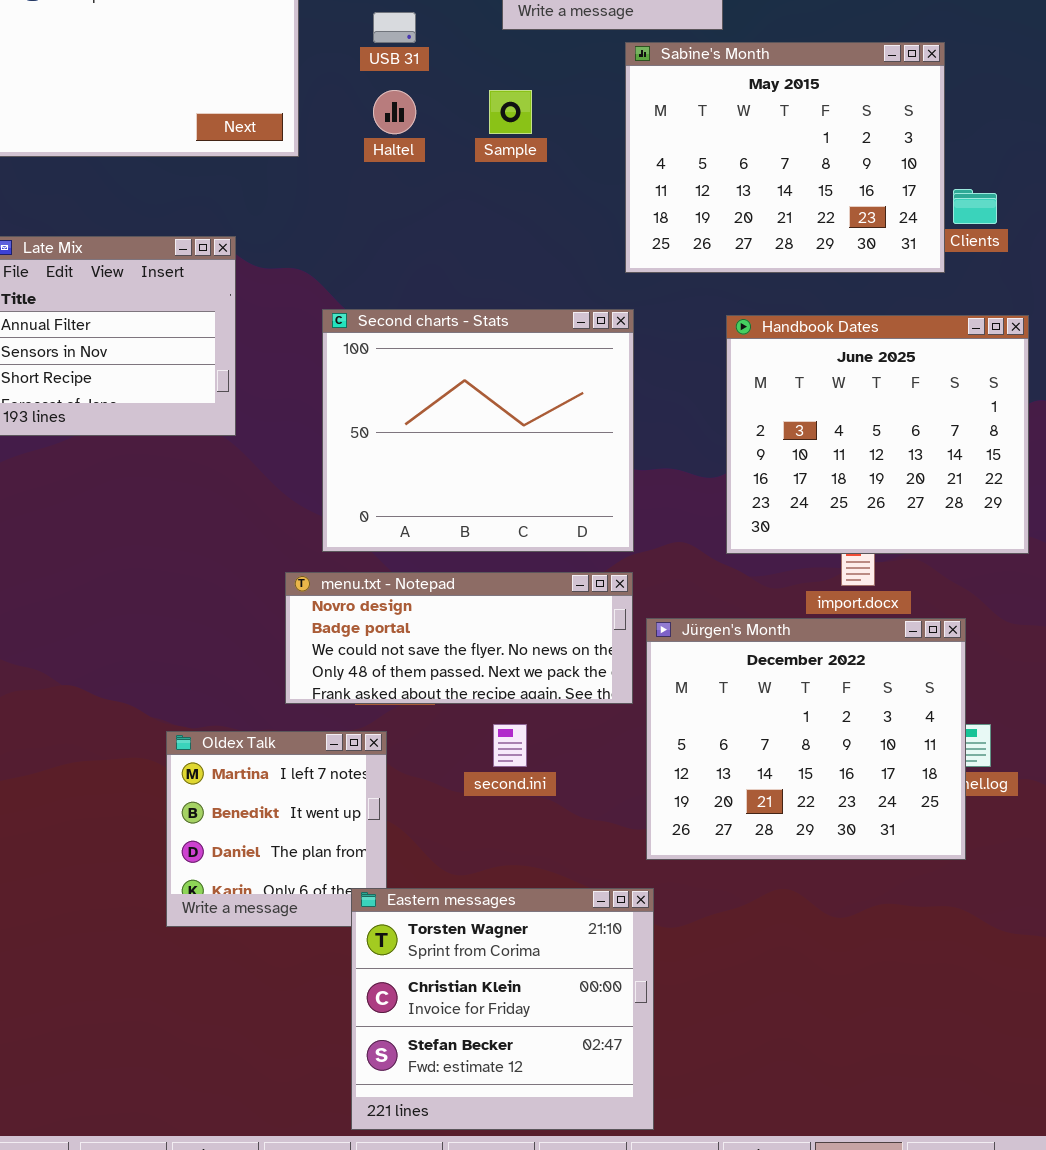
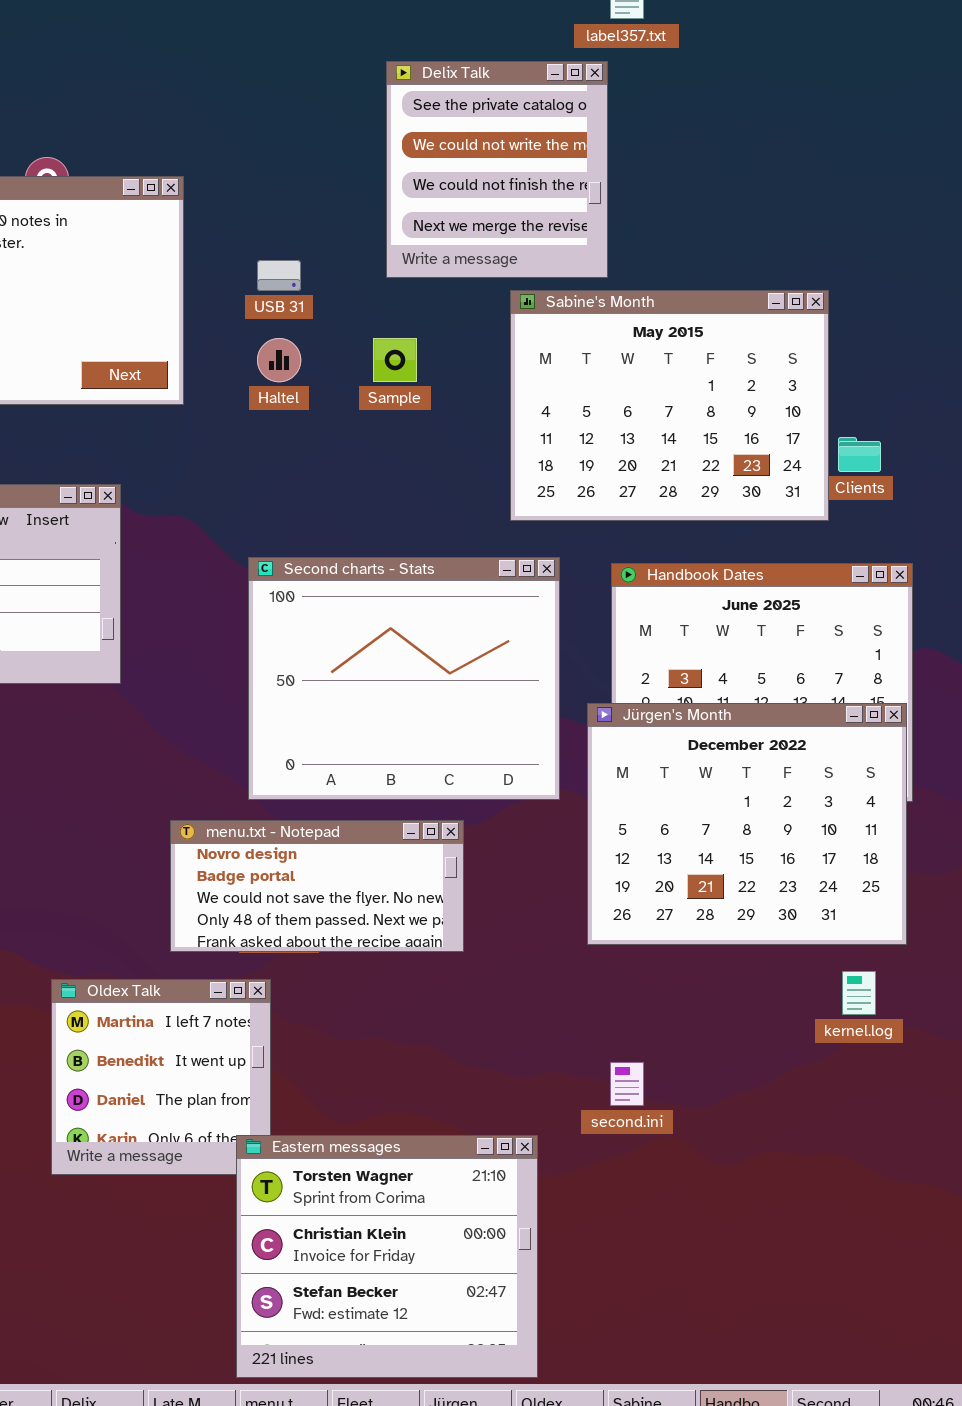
Second charts - Stats: [322,309,634,552] -> [248,557,560,800], moved
menu.txt - Notepad: [285,572,633,704] -> [170,820,464,952], resized
Jürgen's Month: [646,618,966,860] -> [587,703,907,945], moved
second.ini: [493,724,527,767] -> [610,1062,644,1106], moved

